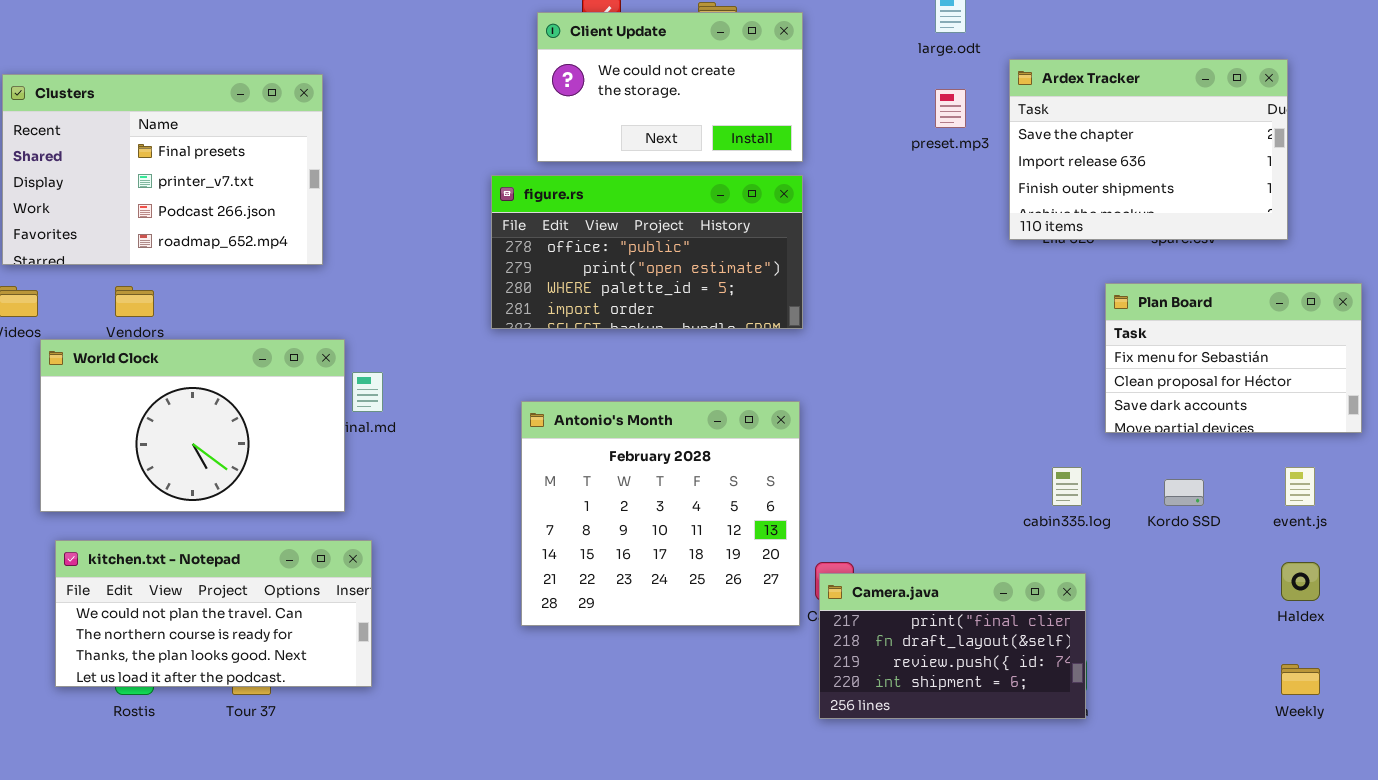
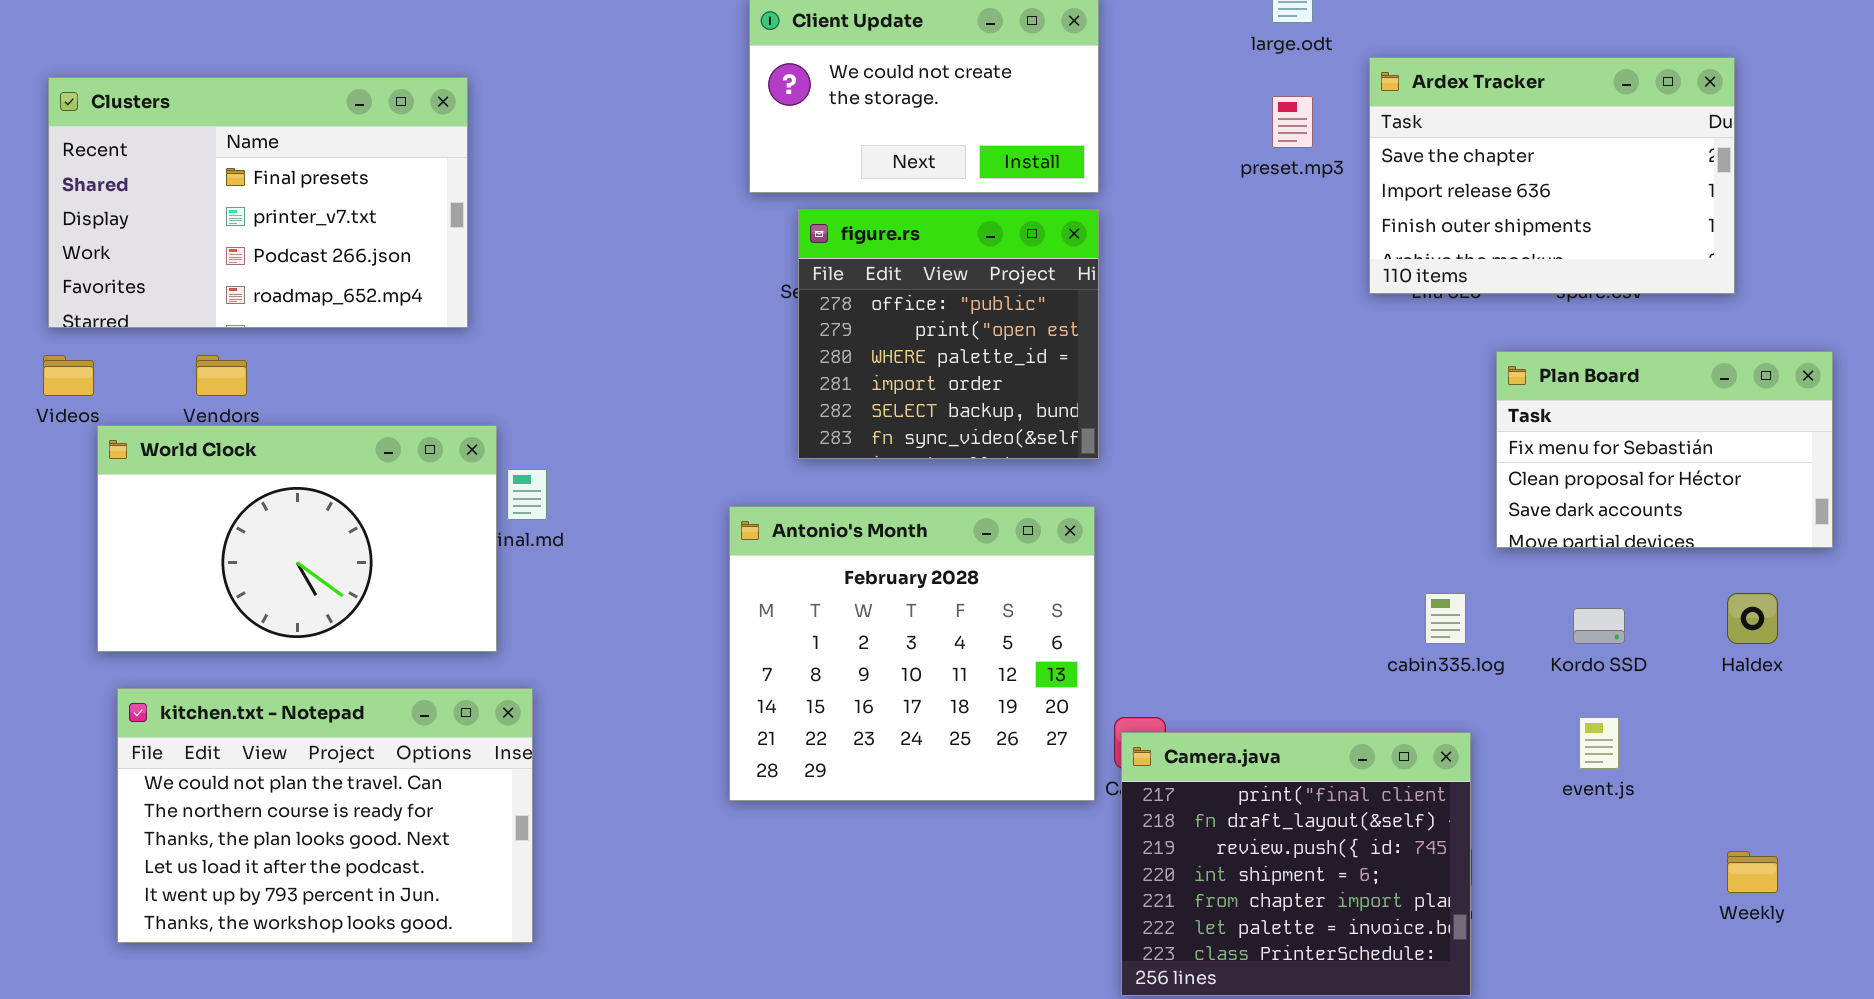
figure.rs: [491,175,803,329] -> [798,209,1099,459], resized
event.js: [1285,467,1315,506] -> [1579,717,1619,769], moved
kitchen.txt - Notepad: [55,540,372,687] -> [117,688,533,943], resized
Haldex: [1281,562,1320,601] -> [1727,593,1778,644], moved
Camera.java: [819,573,1086,719] -> [1121,732,1471,996], resized

